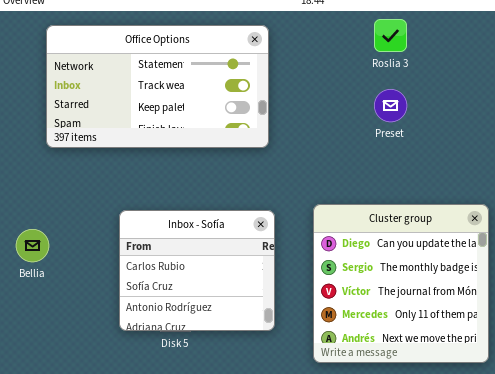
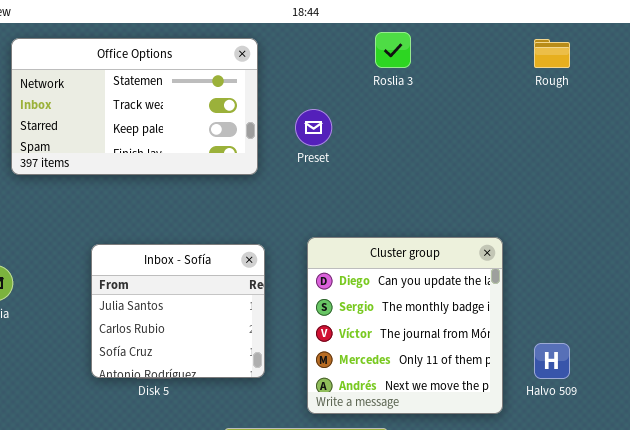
Preset: [374,89,407,122] -> [295,109,332,146], moved
Inbox - Sofía: [119,210,275,331] -> [91,244,265,378], scrolled up 1 row

